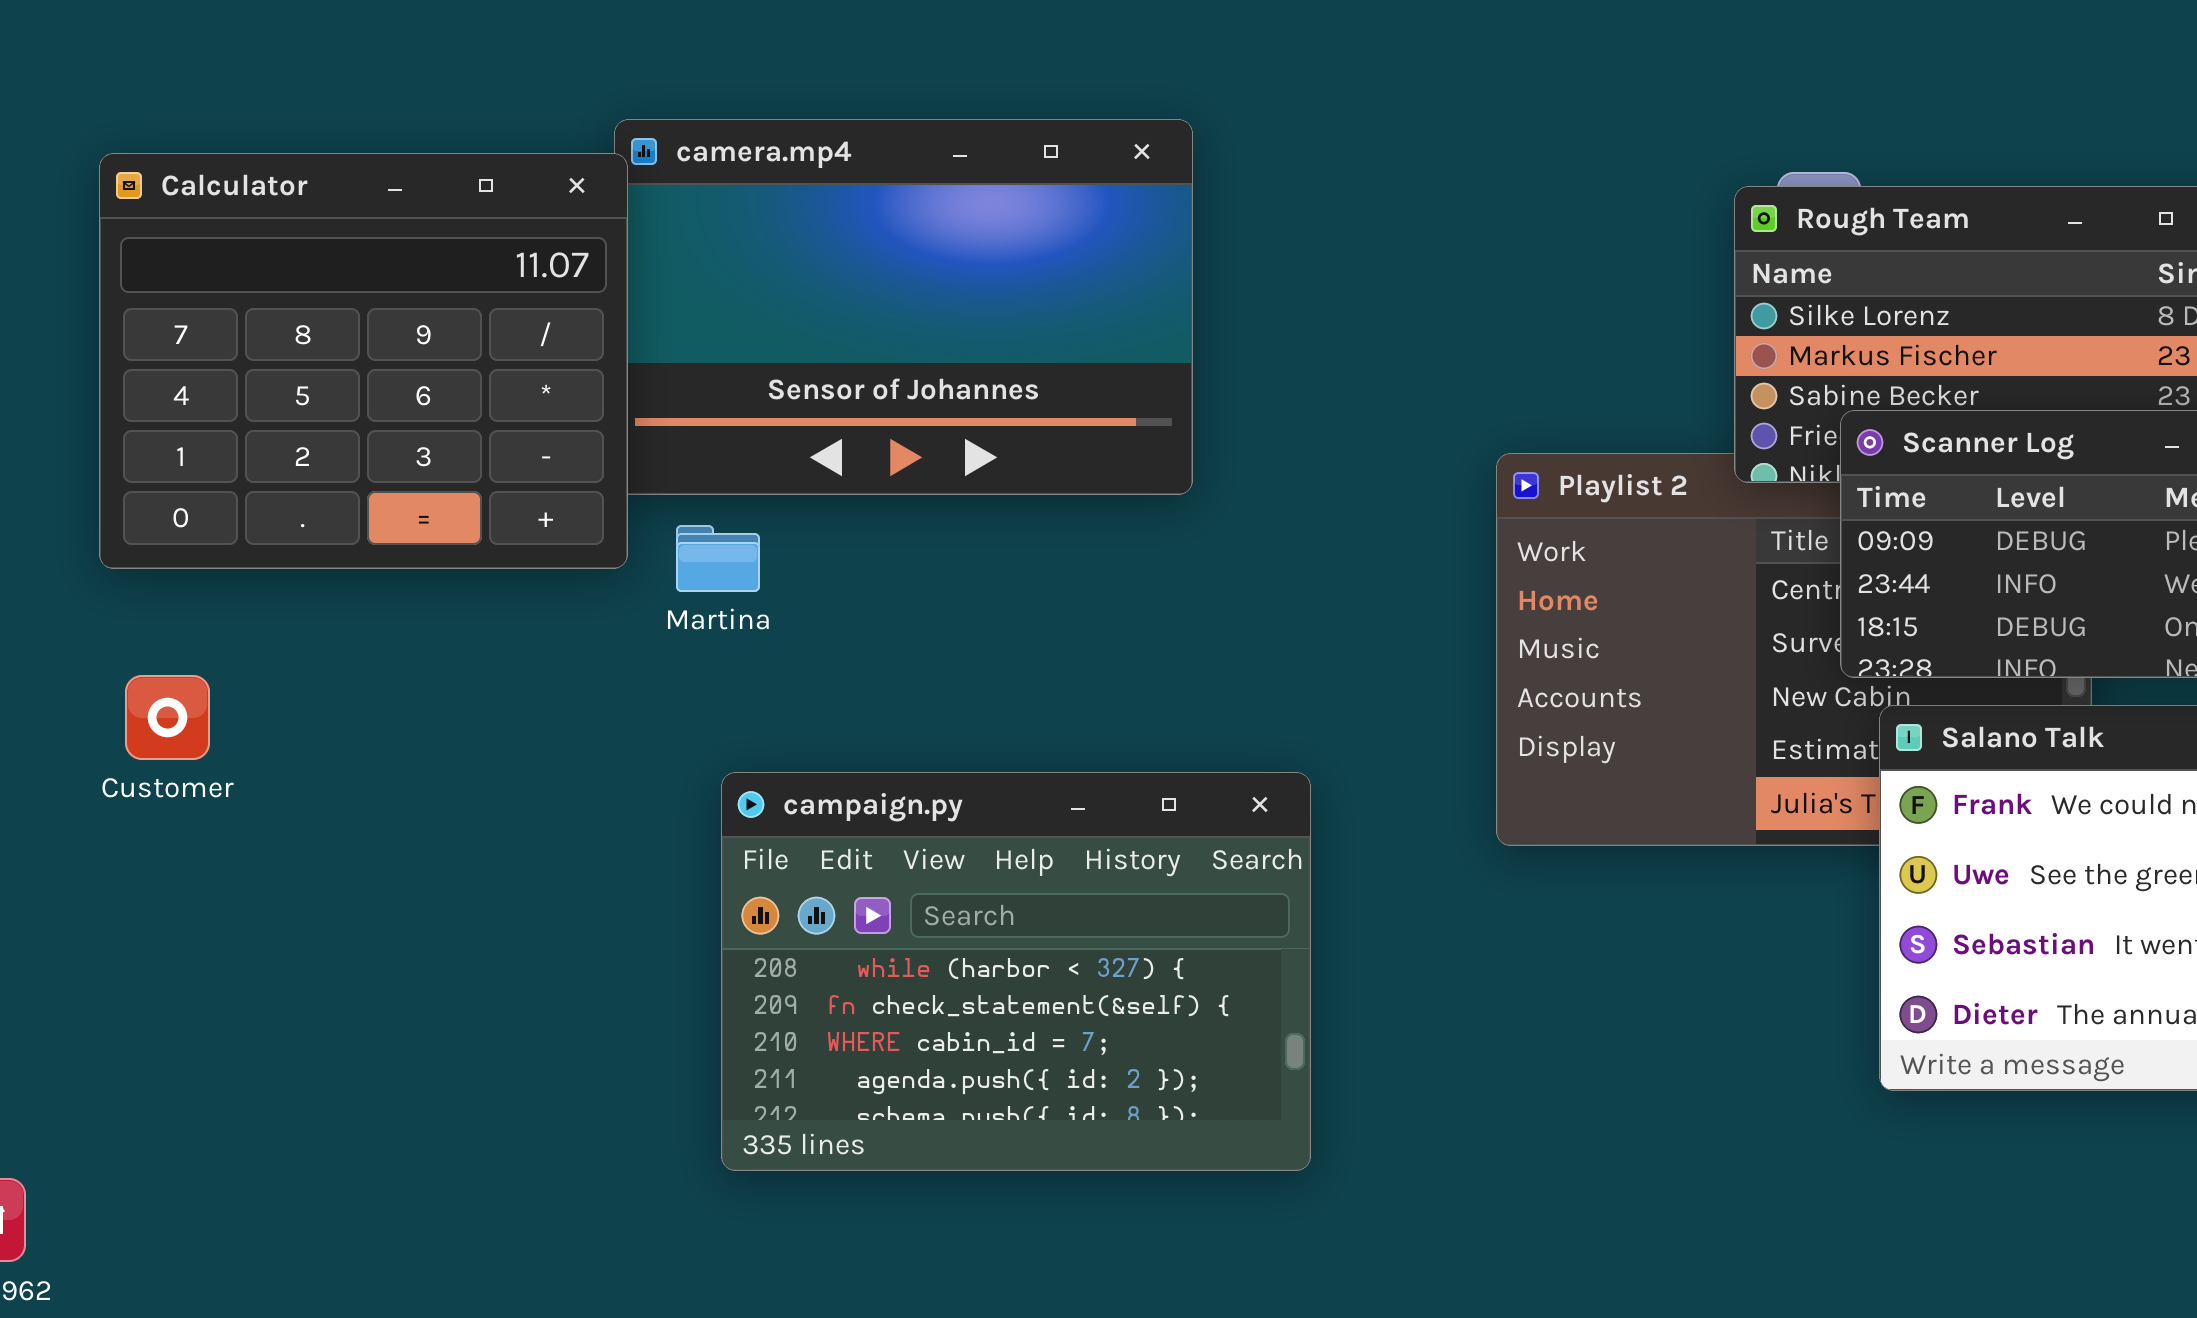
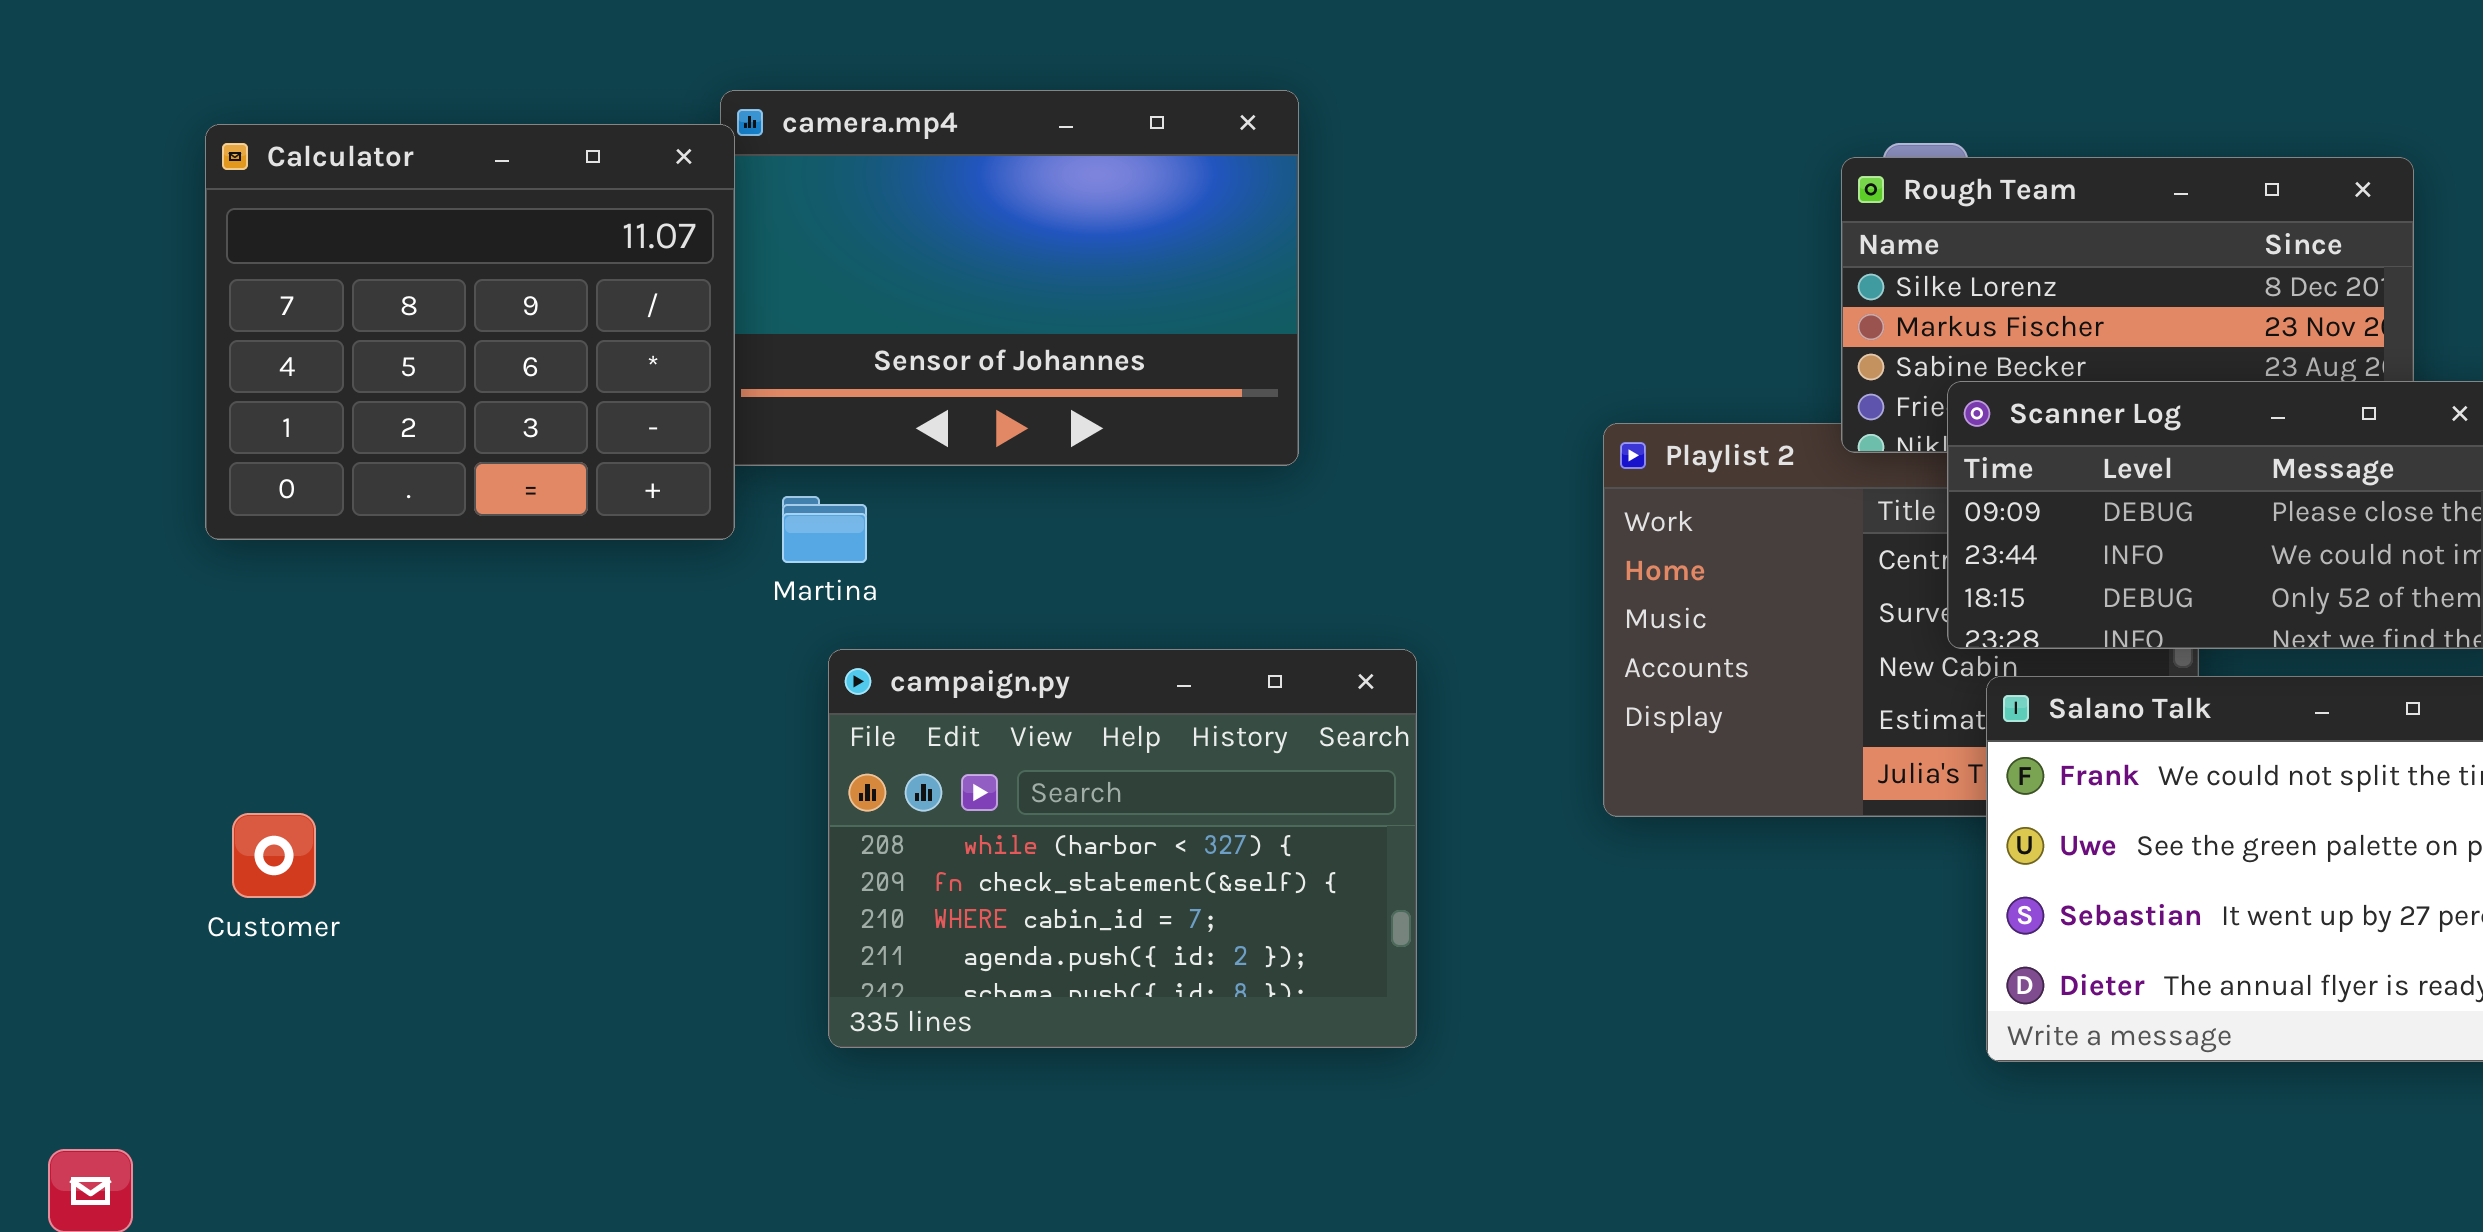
Customer: [125,675,210,760] -> [232,813,316,898], moved
campaign.py: [721,772,1311,1171] -> [828,649,1417,1048], moved

